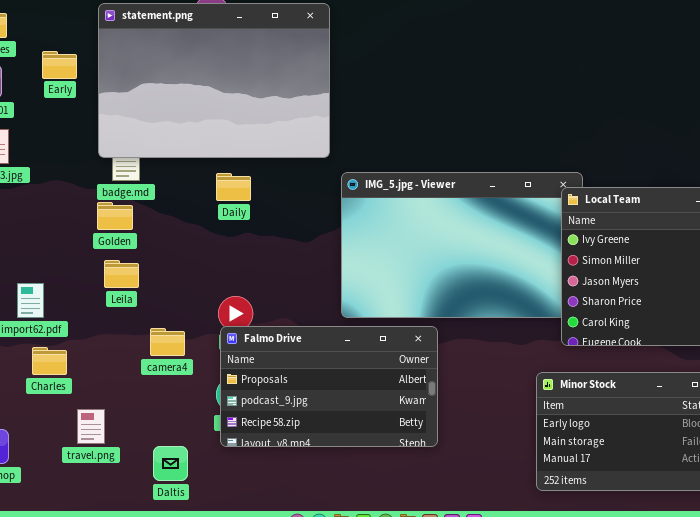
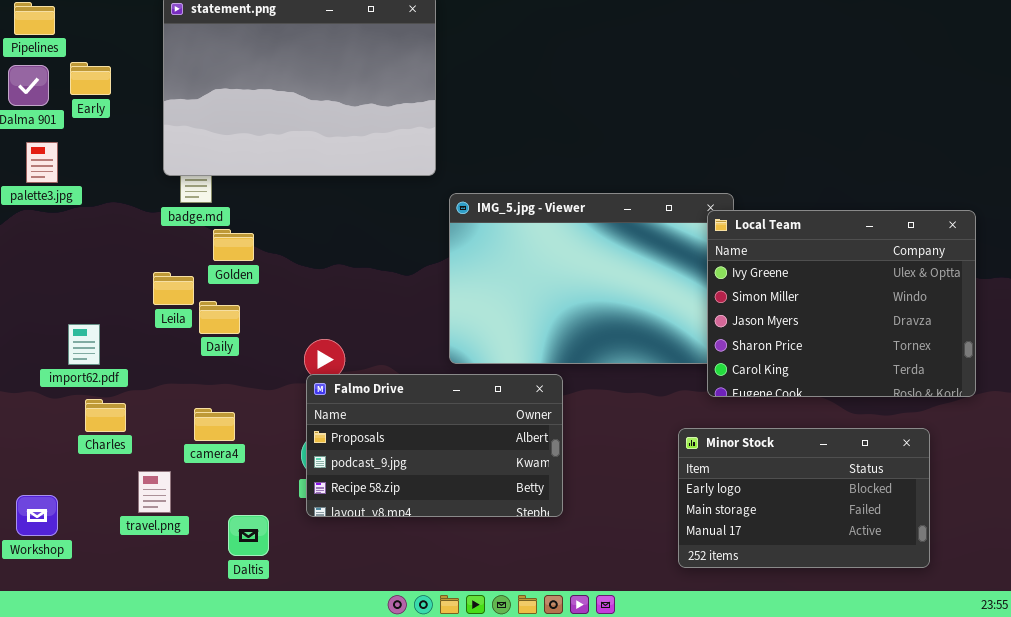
Early: [42,51,77,79] -> [70,62,111,95], moved
Daily: [216,173,251,201] -> [199,301,240,334], moved
Golden: [97,202,133,230] -> [213,229,254,261], moved
Leila: [104,260,139,288] -> [153,272,194,305], moved
camera4: [150,328,185,356] -> [194,408,235,441], moved

